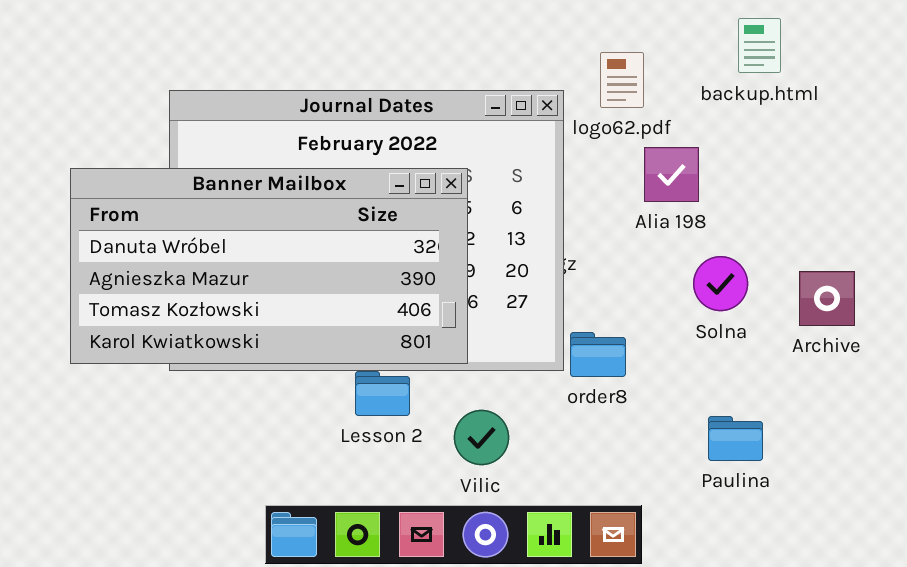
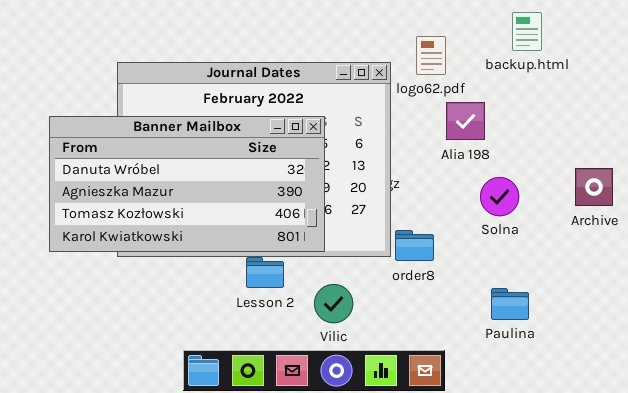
Archive: [799,271,855,326] -> [575,168,613,206], moved

